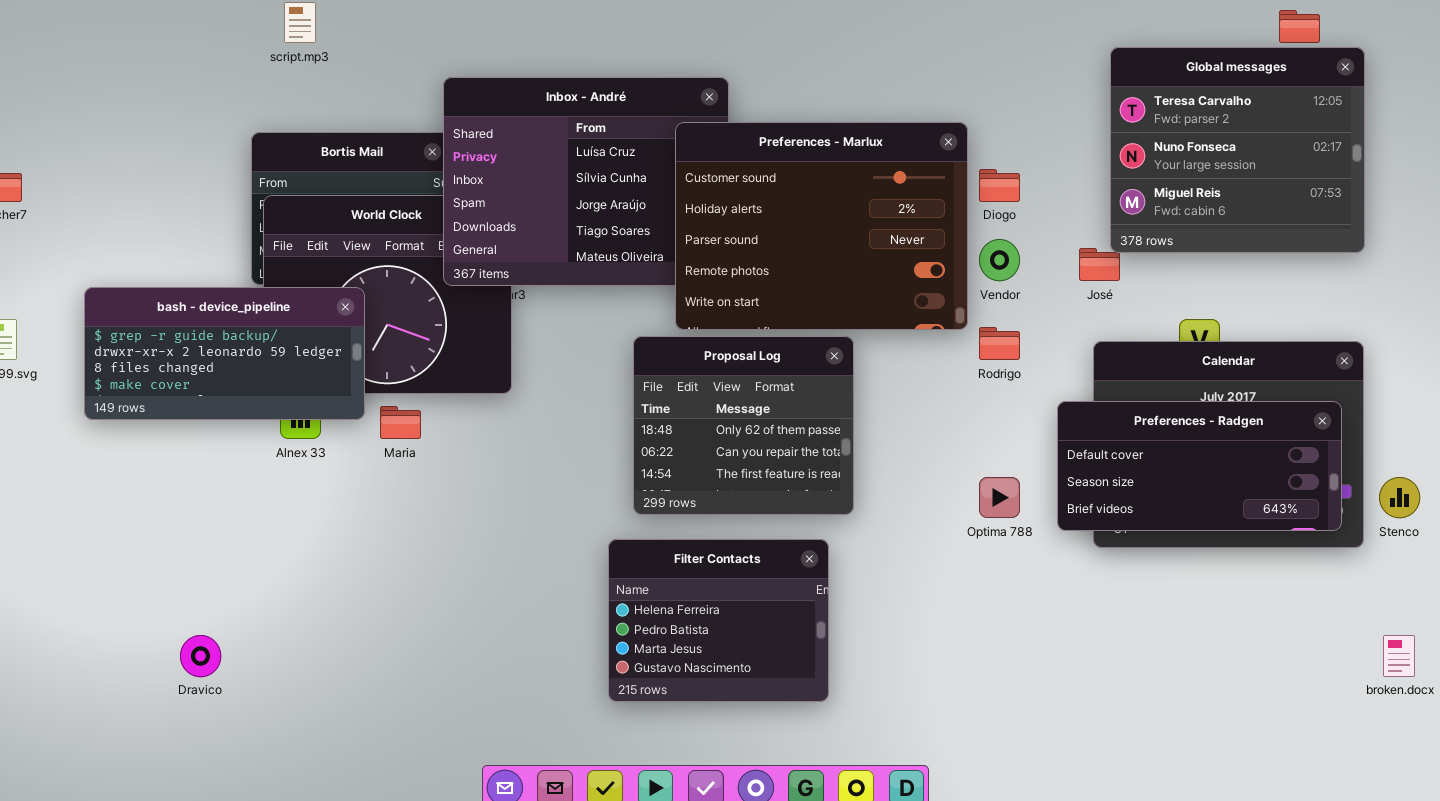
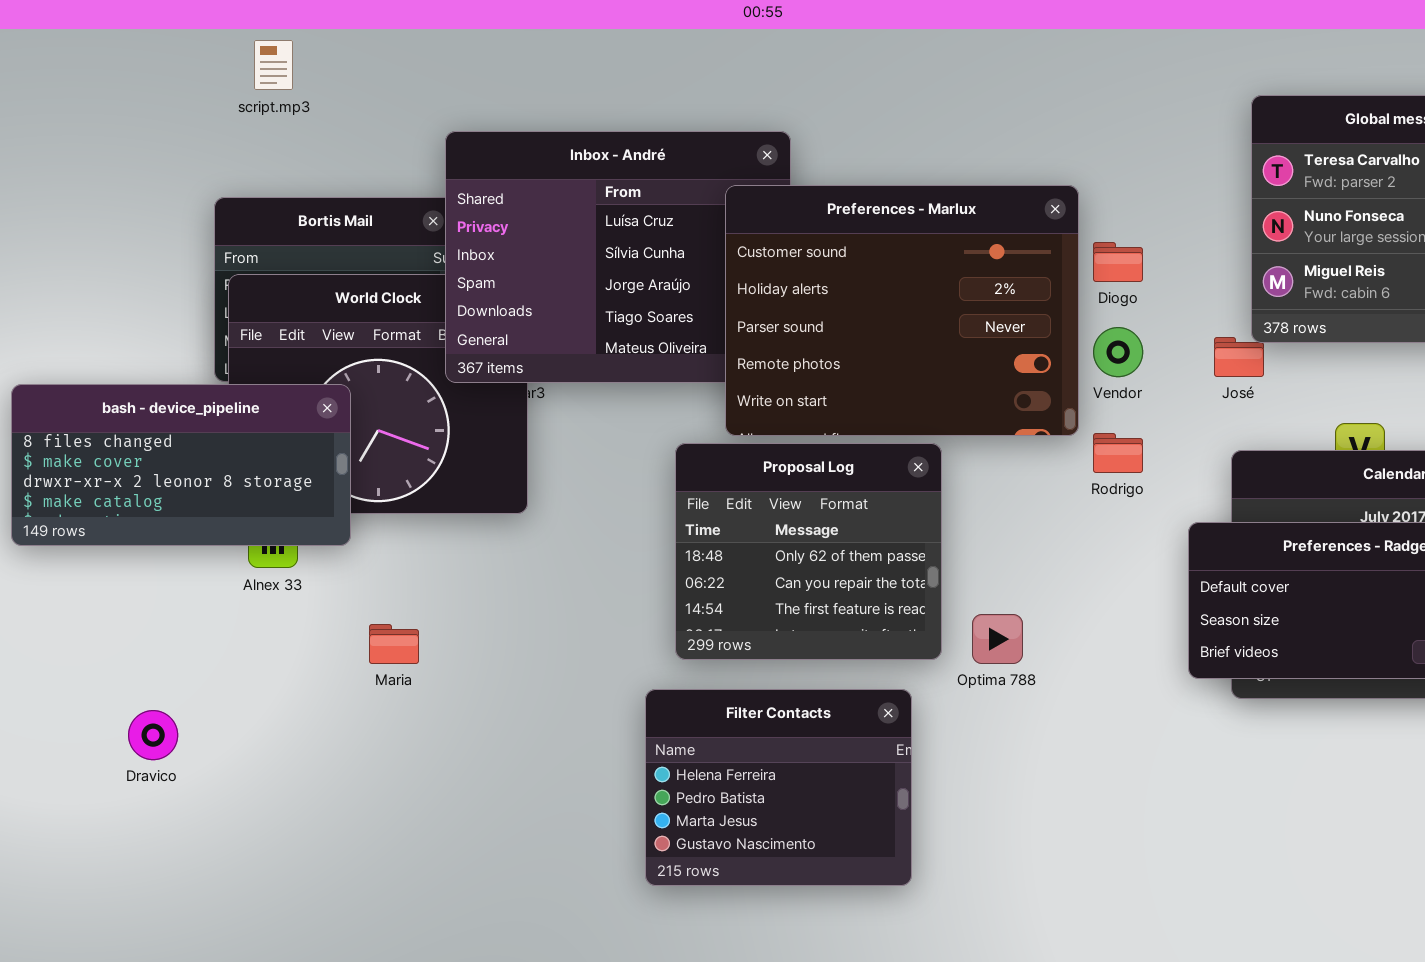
bash - device_pipeline: [84,287,365,420] -> [11,384,351,546], scrolled down 2 rows
Maria: [380,406,421,439] -> [369,624,419,664], moved
Optima 788: [979,477,1020,518] -> [972,614,1023,664], moved
Dravico: [180,635,221,677] -> [128,710,178,760], moved

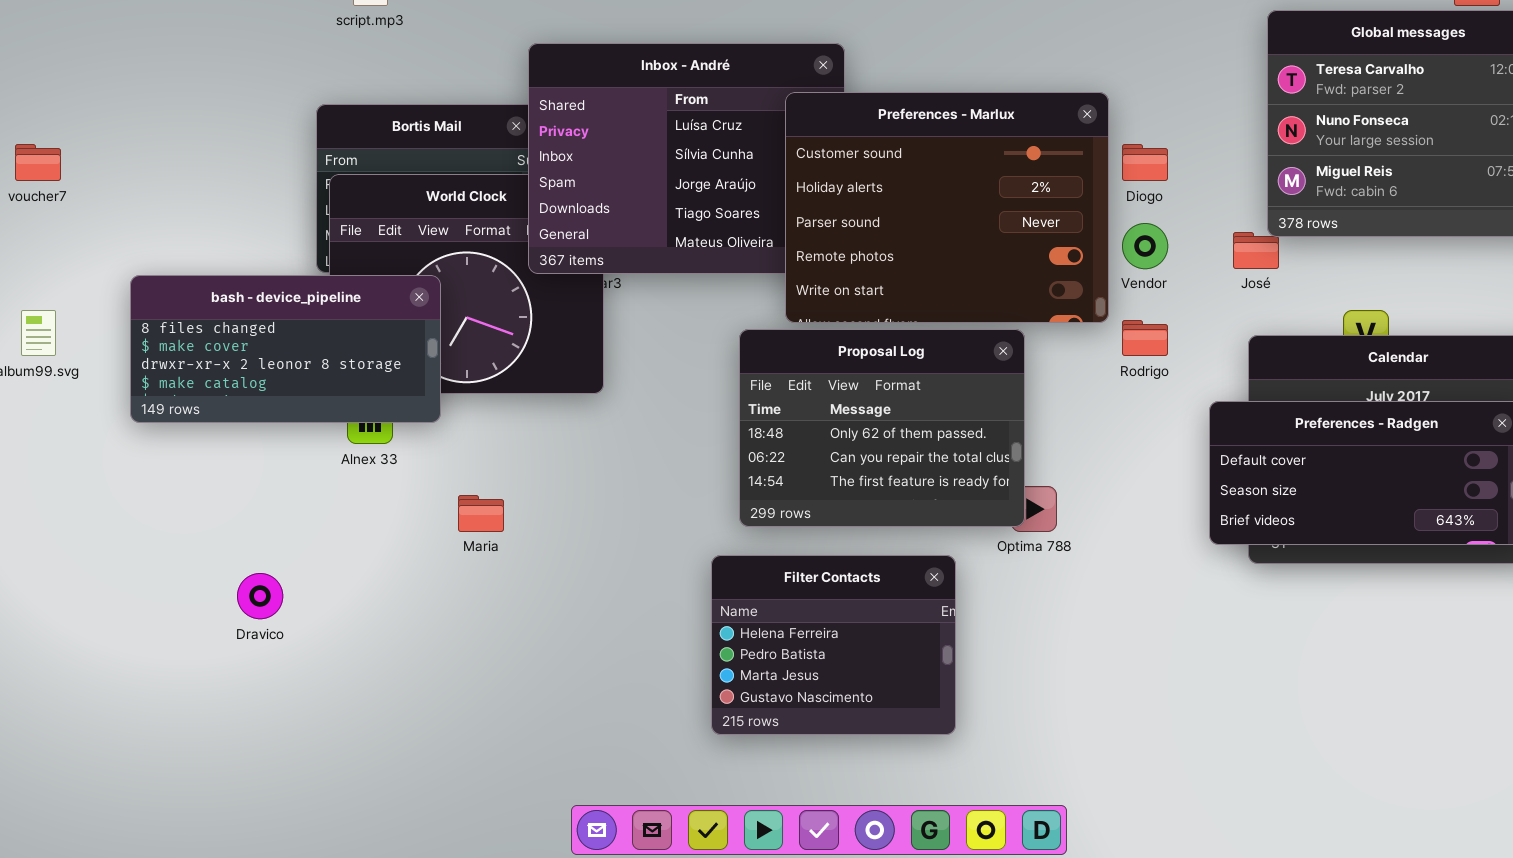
Proposal Log: [675,443,942,660] -> [739,329,1025,527], resized

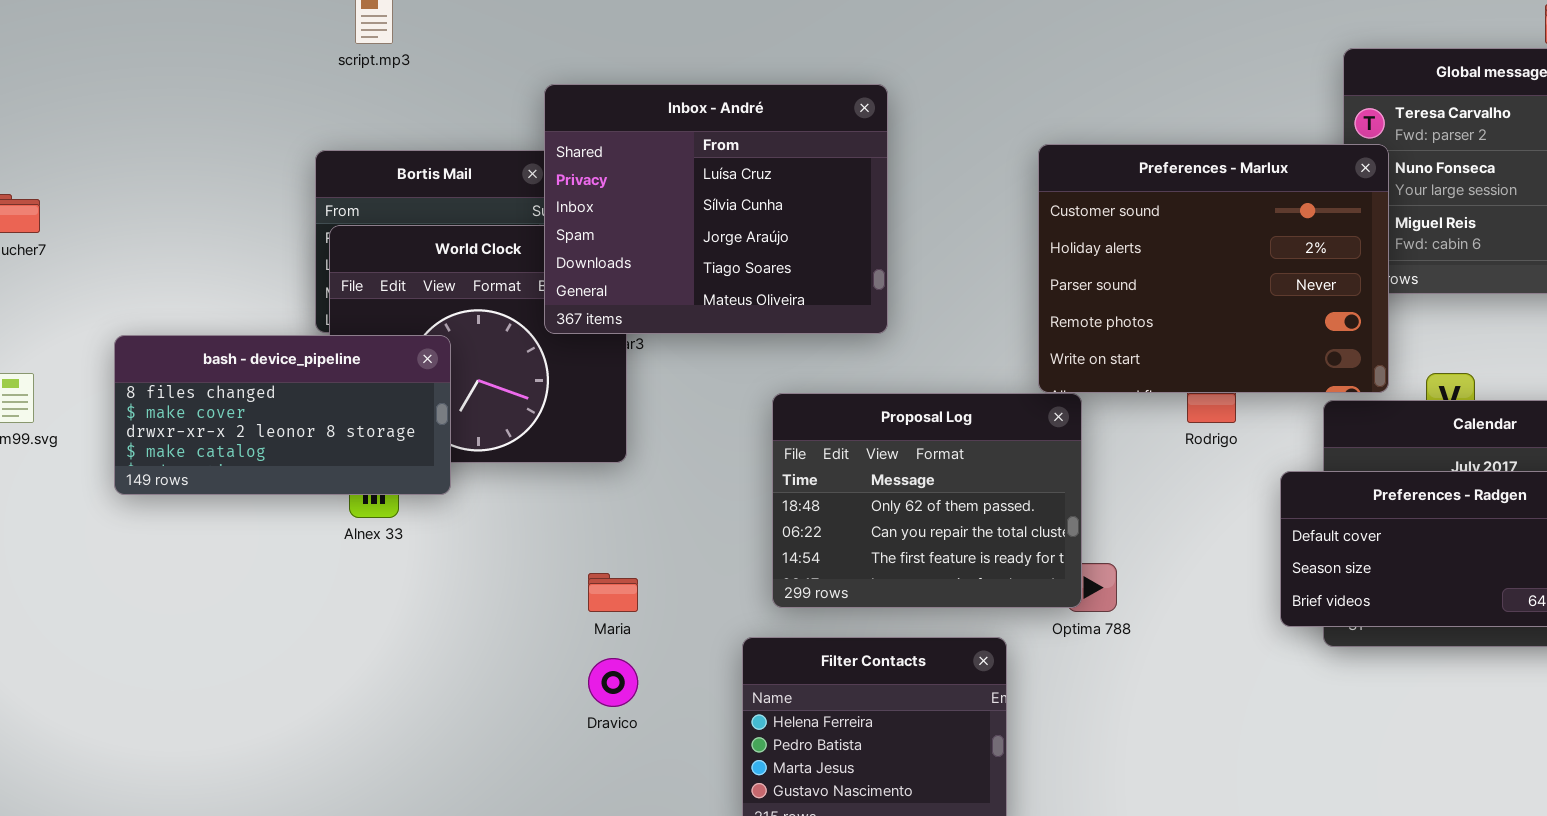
Preferences - Marlux: [785,92,1109,323] -> [1038,144,1389,393], moved
Maria: [458,495,504,532] -> [588,573,638,612], moved
Dravico: [237,573,283,619] -> [588,658,638,707], moved

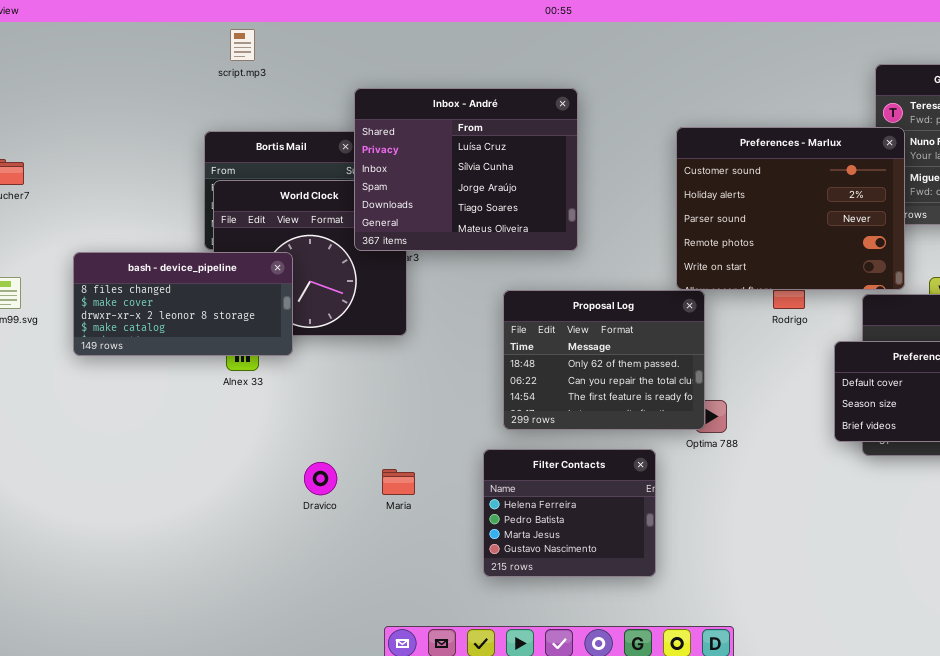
Maria: [588,573,638,612] -> [382,469,415,495], moved
Dravico: [588,658,638,707] -> [304,462,337,495], moved

